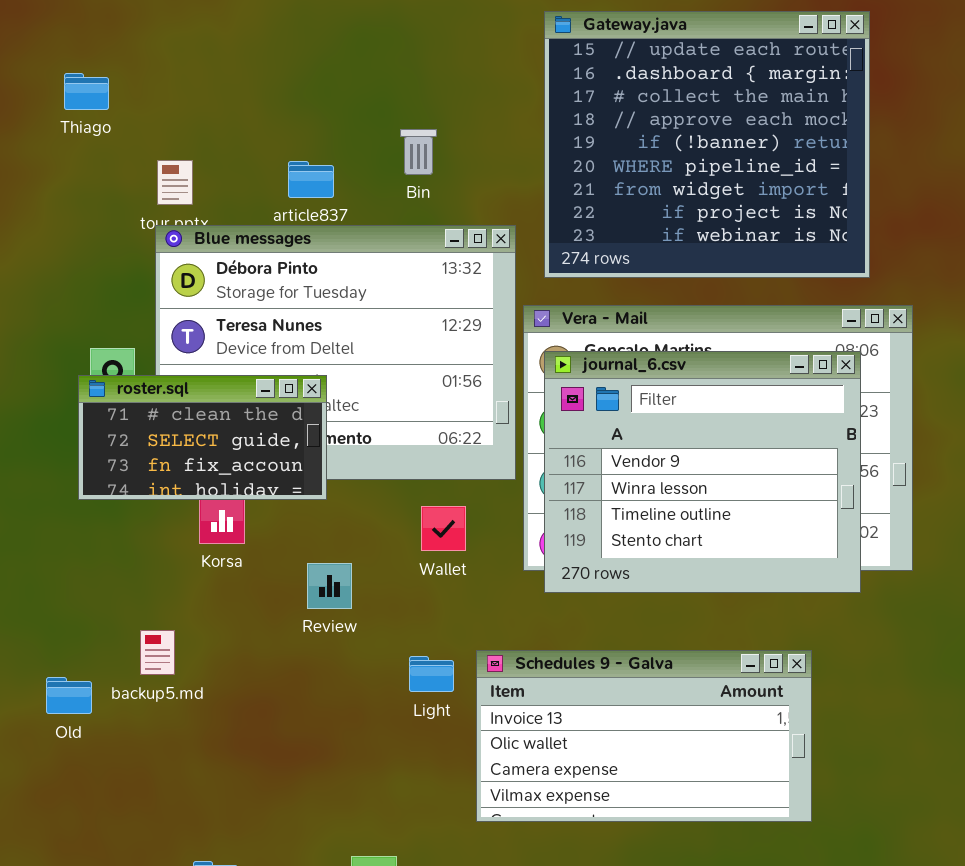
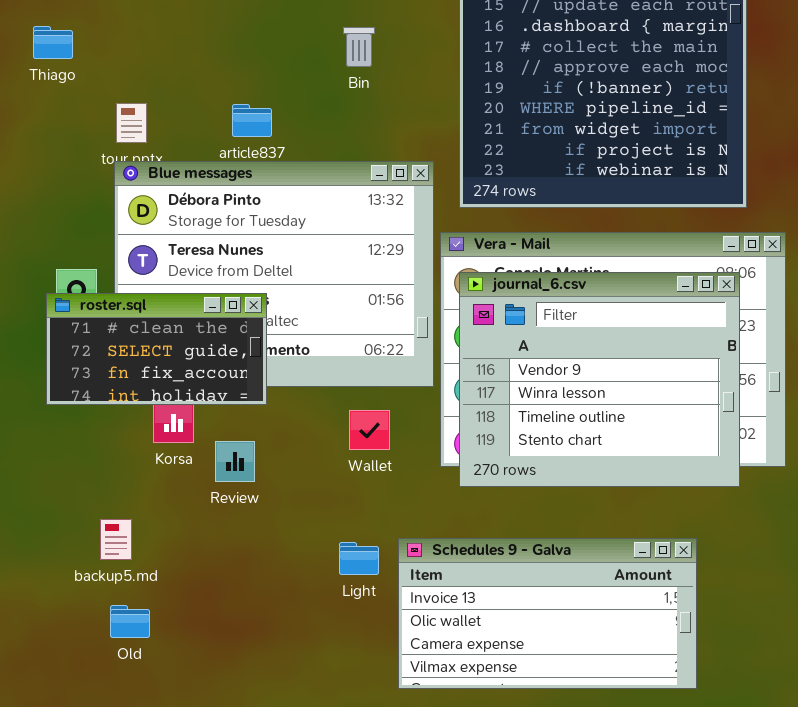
Bin: [400,129,437,175] -> [343,27,375,67], moved
Review: [307,563,352,609] -> [215,441,255,482], moved
Old: [46,677,92,714] -> [110,605,150,638], moved

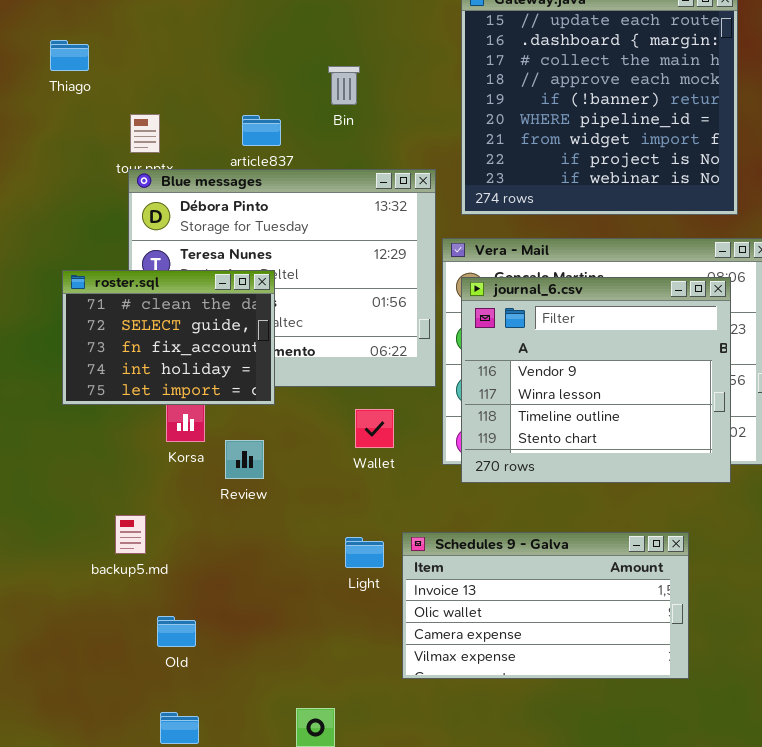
Bin: [343,27,375,67] -> [328,66,360,105], moved
roster.sql: [46,293,267,405] -> [62,270,275,405], resized
Old: [110,605,150,638] -> [157,616,196,647], moved

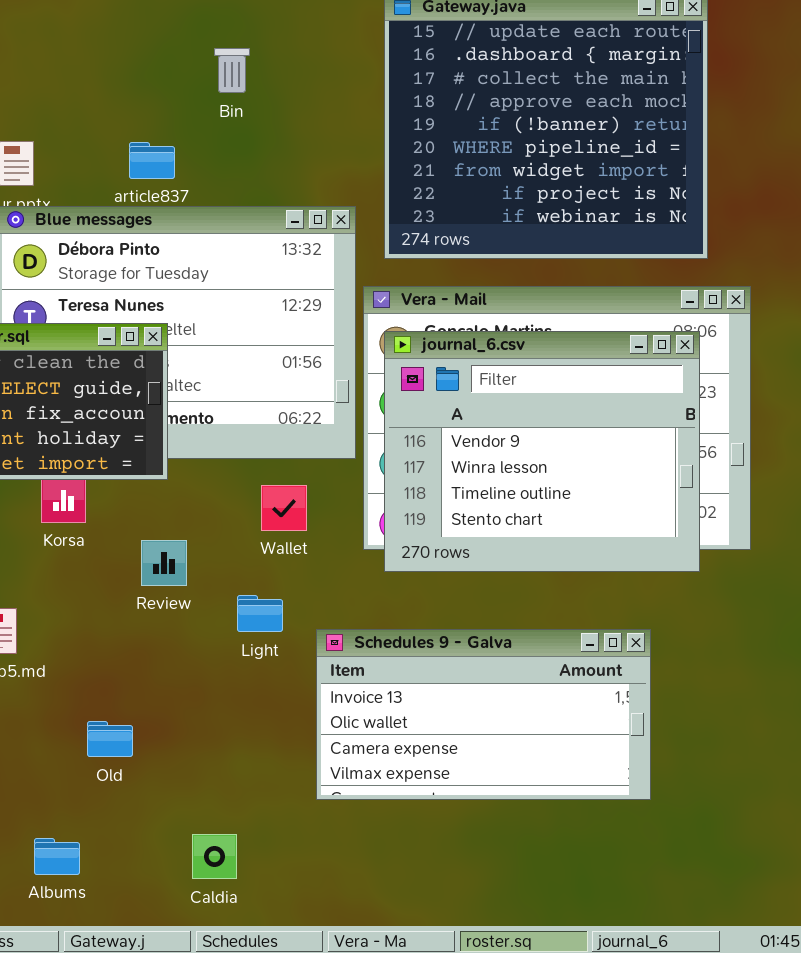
Bin: [328,66,360,105] -> [214,48,250,93], moved
Review: [225,440,264,479] -> [141,540,187,586], moved
Light: [345,537,384,568] -> [237,595,283,632], moved
Old: [157,616,196,647] -> [87,721,133,757], moved

